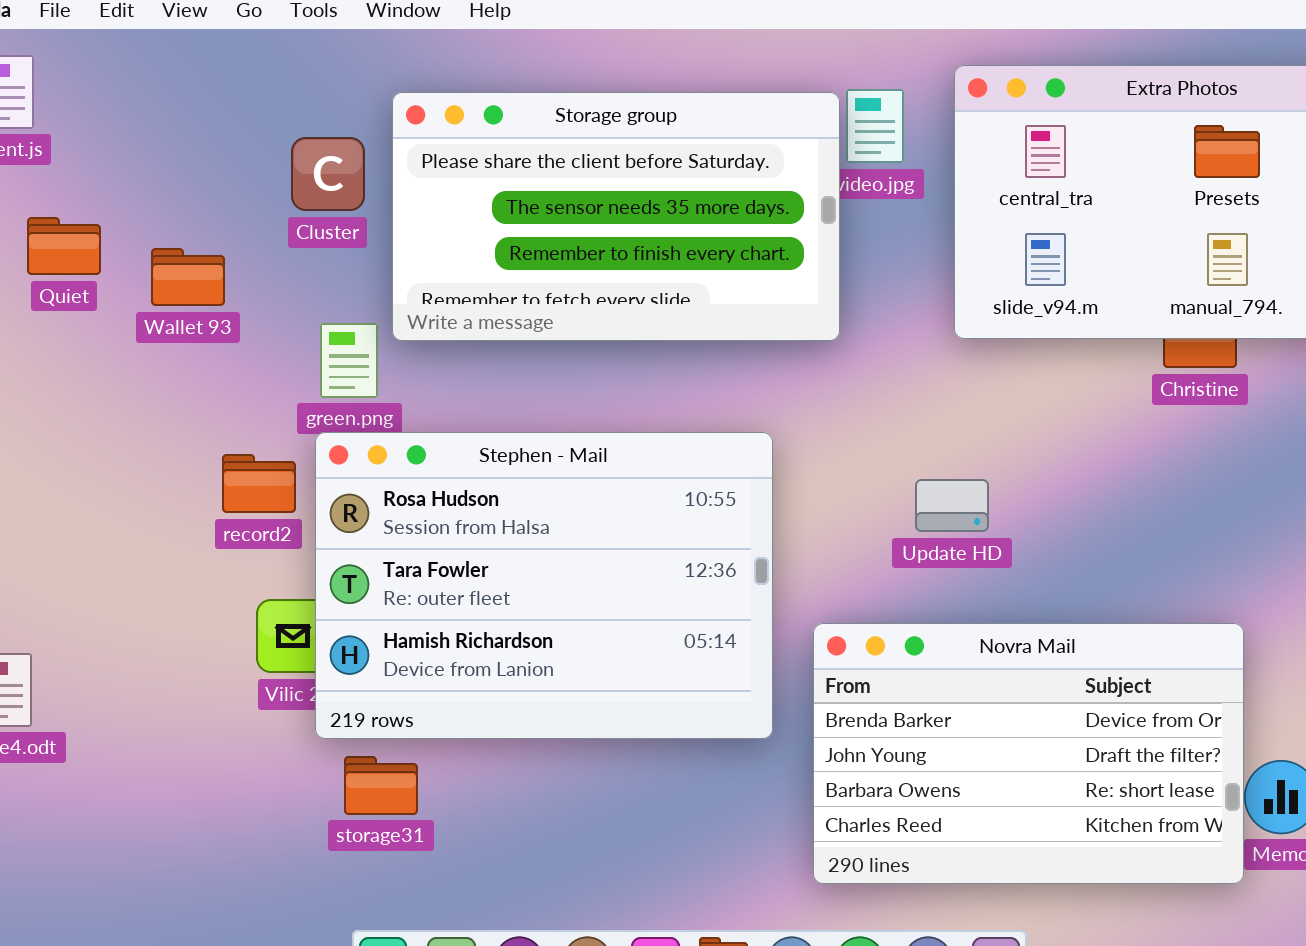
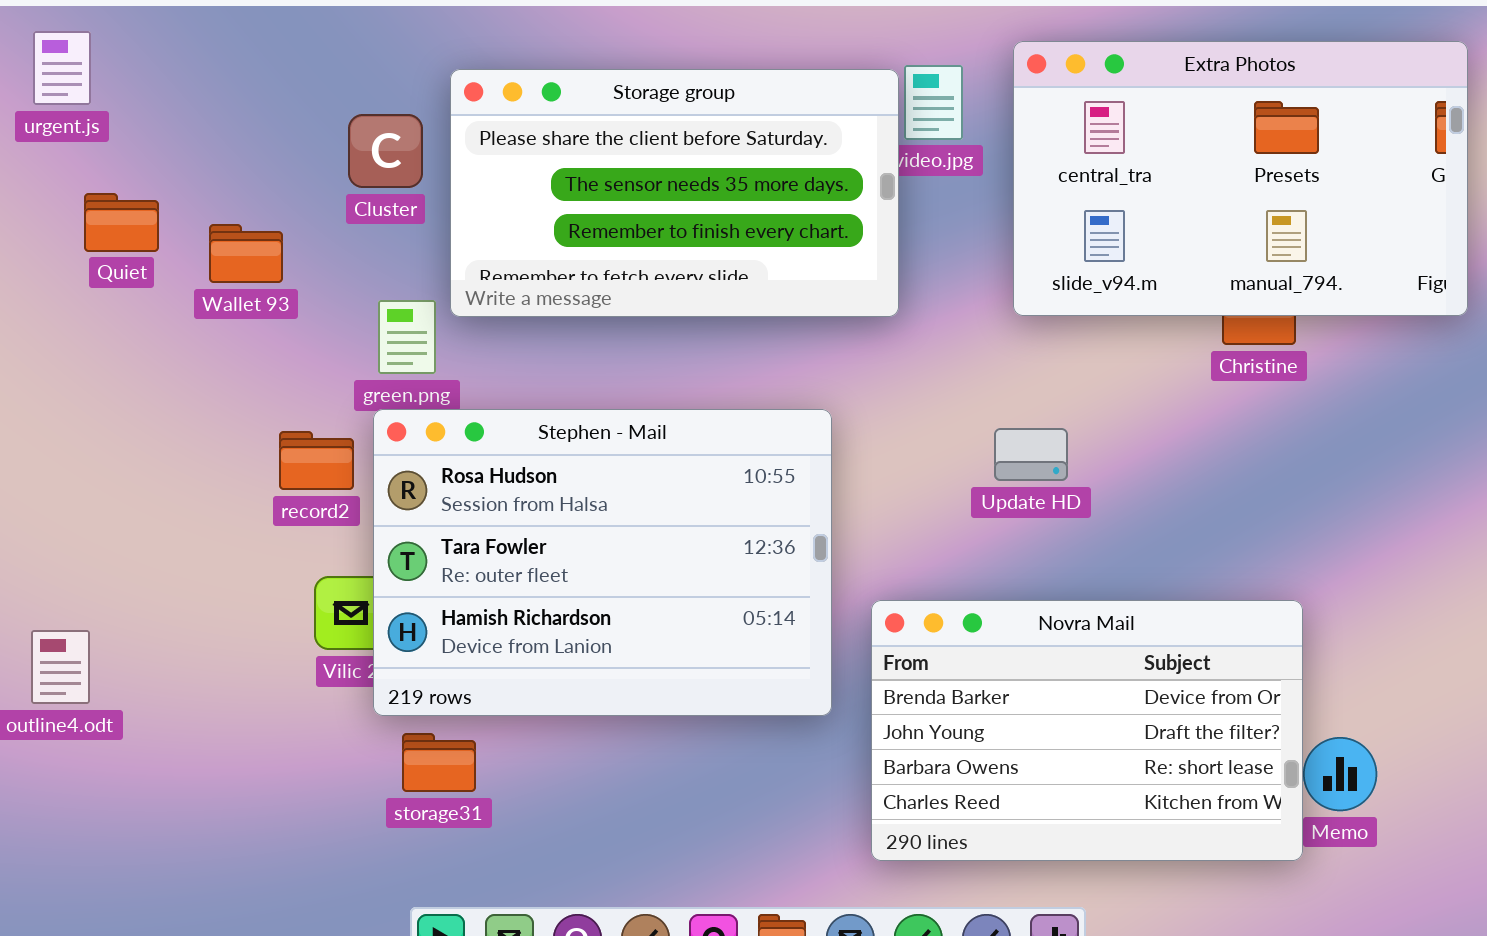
Update HD: [915,479,989,532] -> [994,428,1068,481], moved

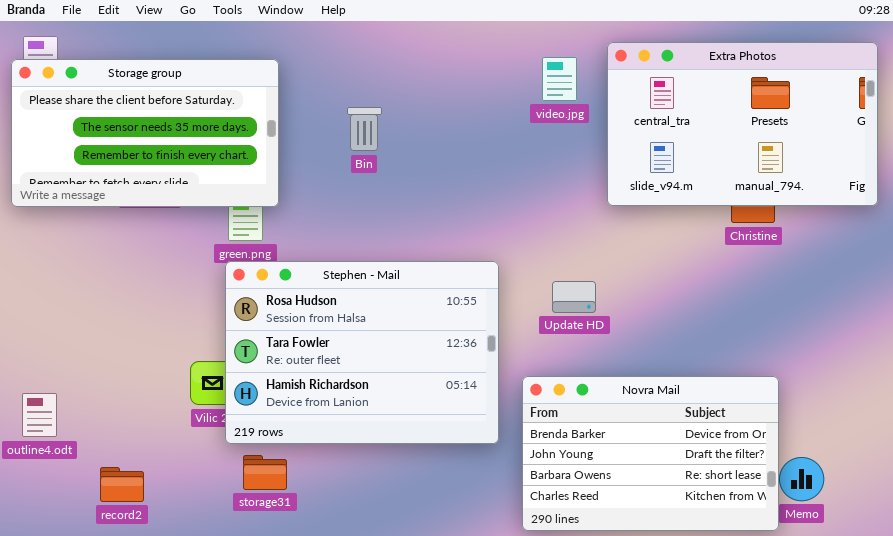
Storage group: [450,69,899,317] -> [11,59,279,207], moved
Update HD: [994,428,1068,481] -> [552,281,596,313], moved
record2: [279,431,354,490] -> [100,467,144,502], moved

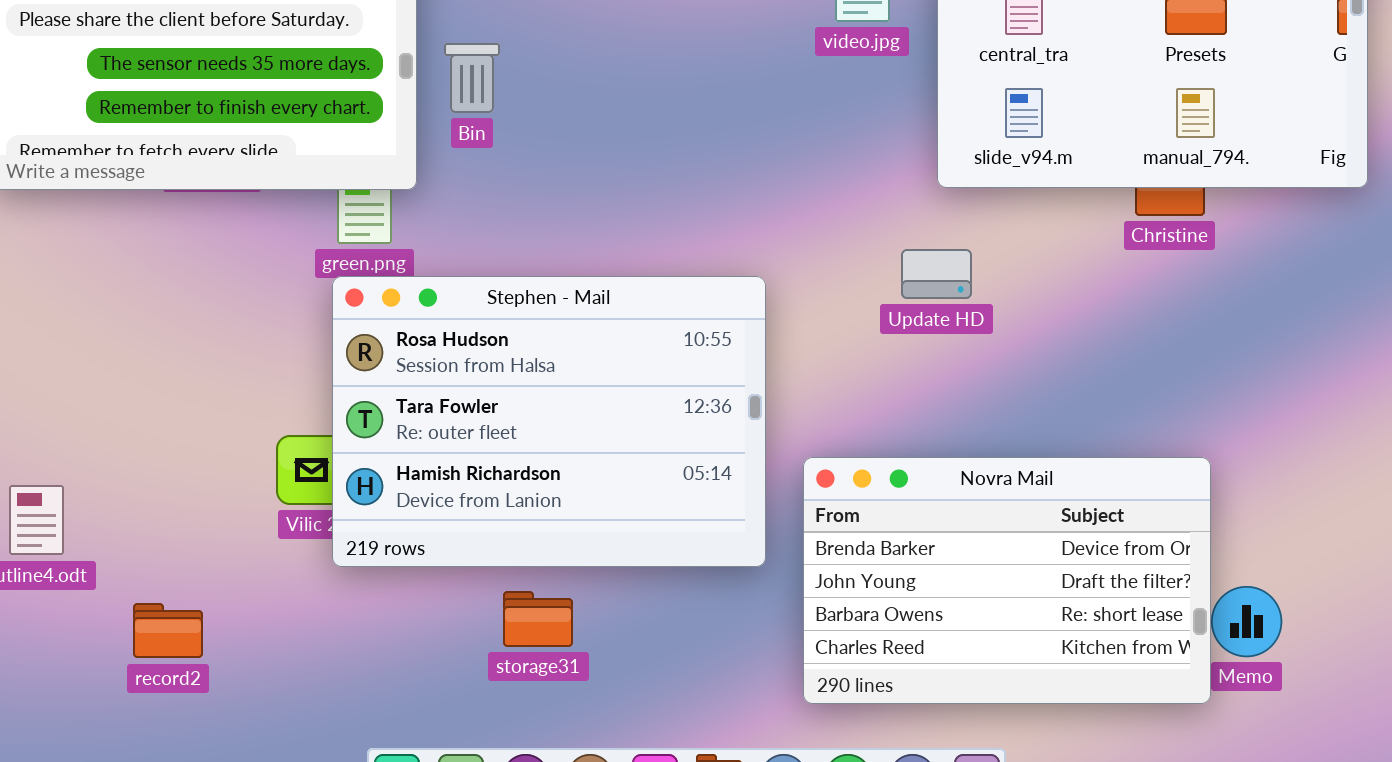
Bin: [347,107,382,151] -> [444,43,500,113], moved
Update HD: [552,281,596,313] -> [901,249,972,299], moved
storage31: [243,455,287,490] -> [503,591,573,647], moved

